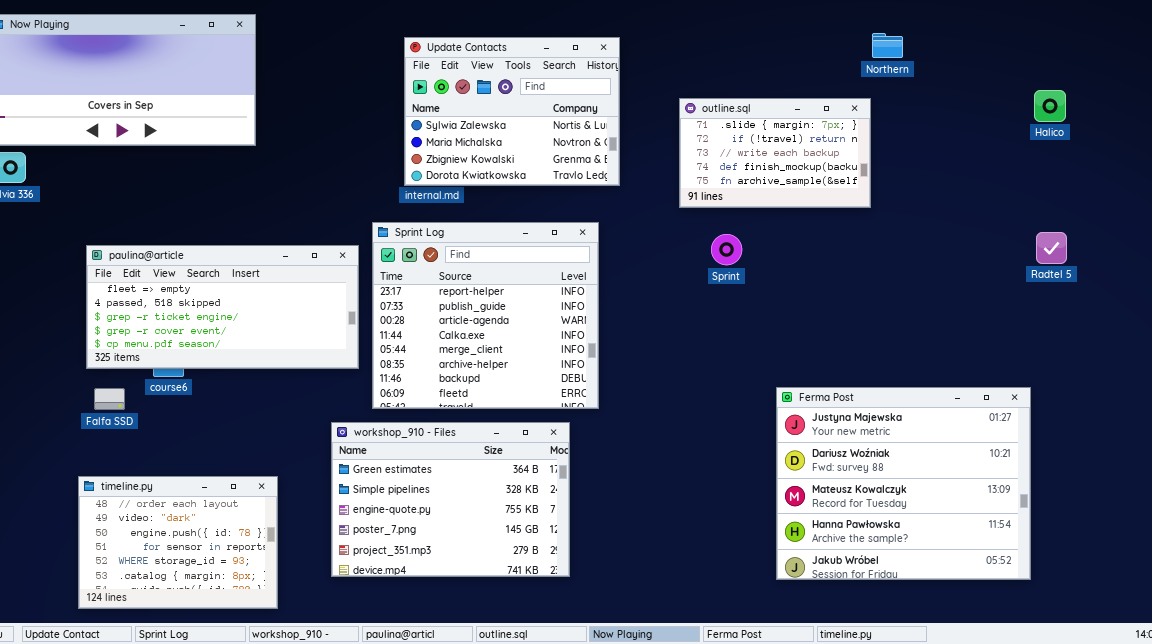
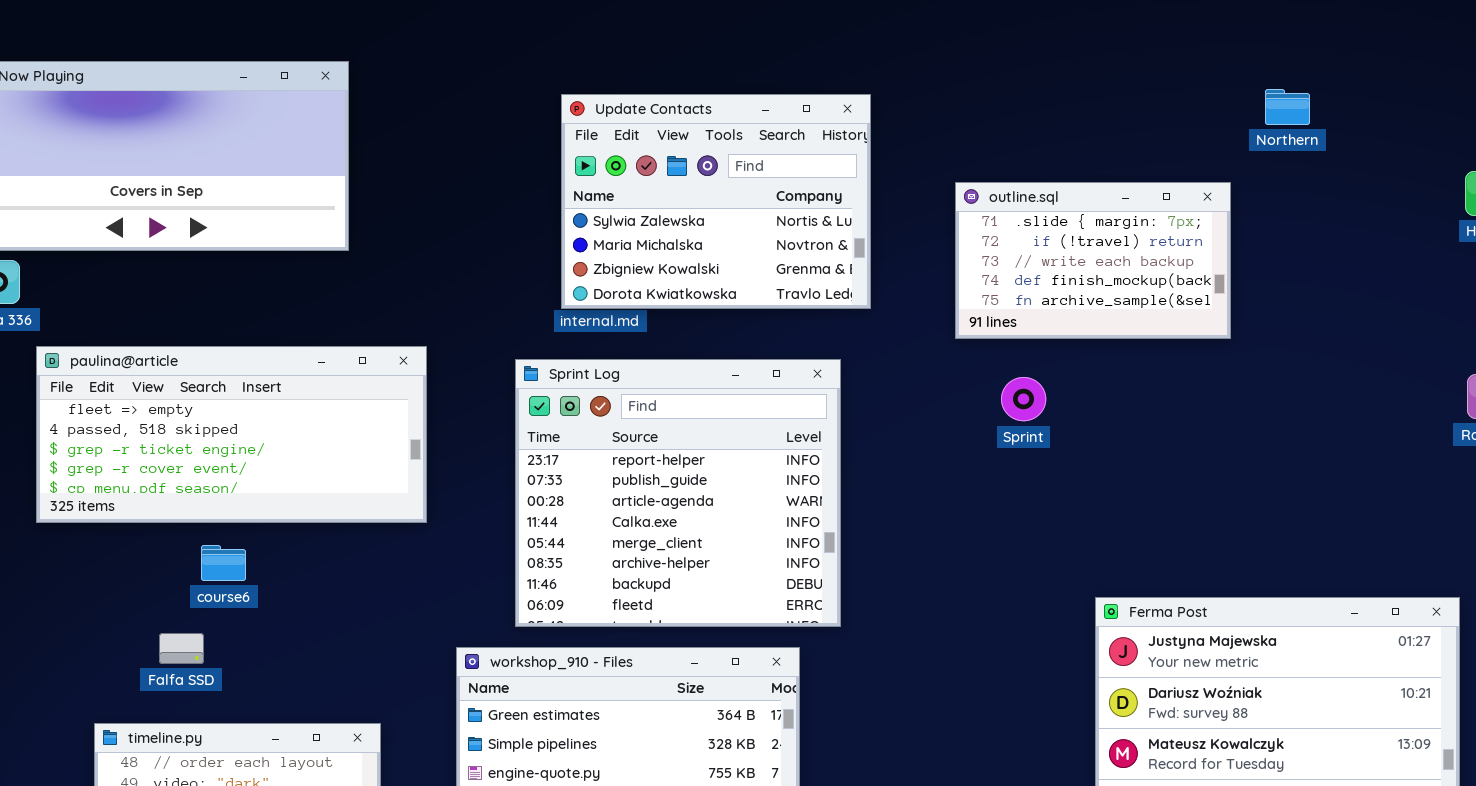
Northern: [872,33,903,58] -> [1265,89,1310,125], moved
paulina@article: [86,245,359,369] -> [36,346,427,523], moved
Falfa SSD: [94,388,125,410] -> [159,633,204,664], moved

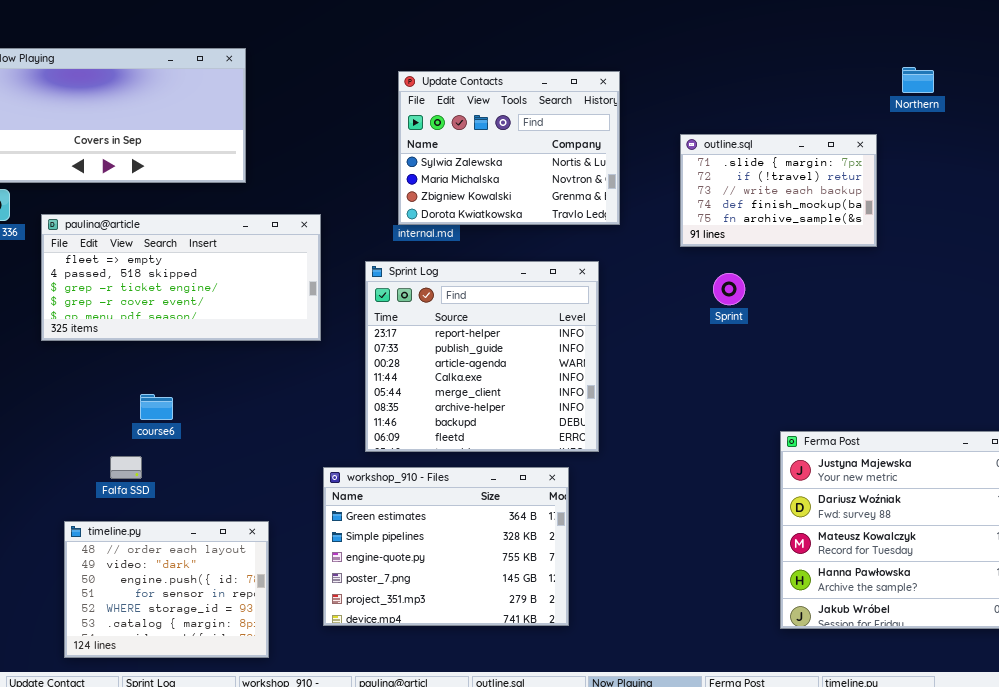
paulina@article: [36,346,427,523] -> [41,214,321,341], moved

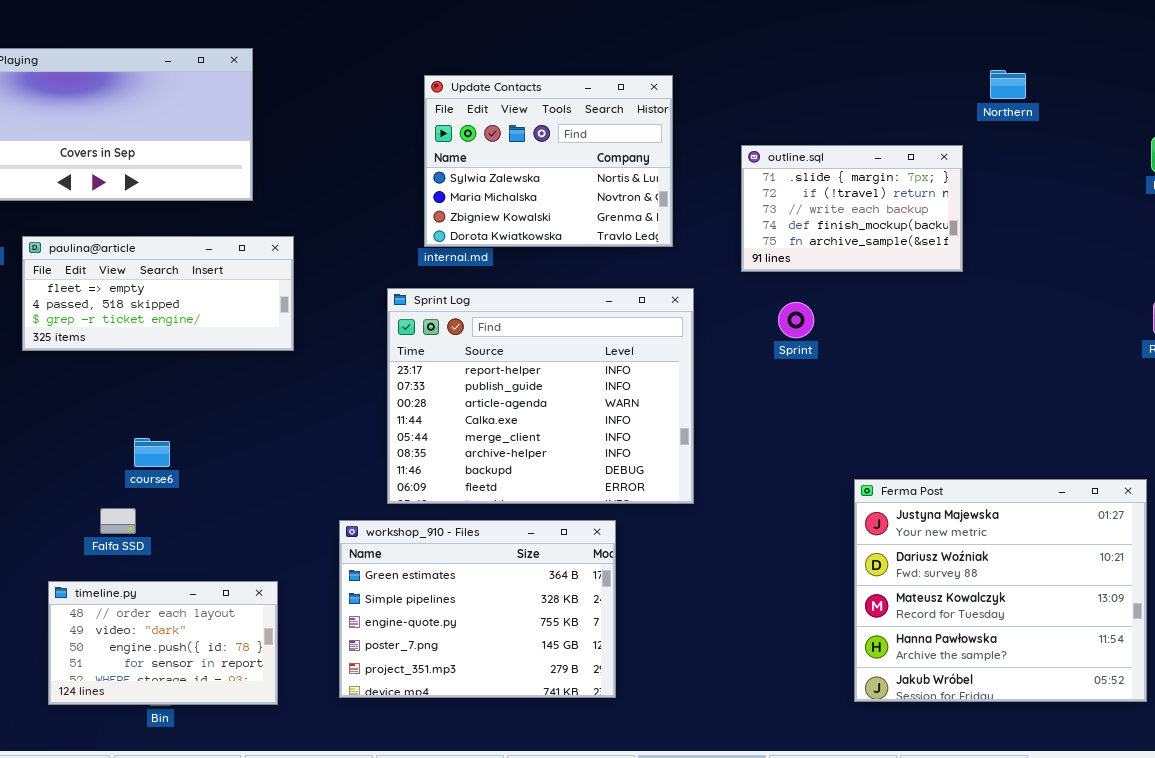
paulina@article: [41,214,321,341] -> [22,236,294,351], resized
Sprint Log: [365,261,599,452] -> [387,288,694,504], resized
timeline.py: [64,521,269,658] -> [48,581,278,705], resized

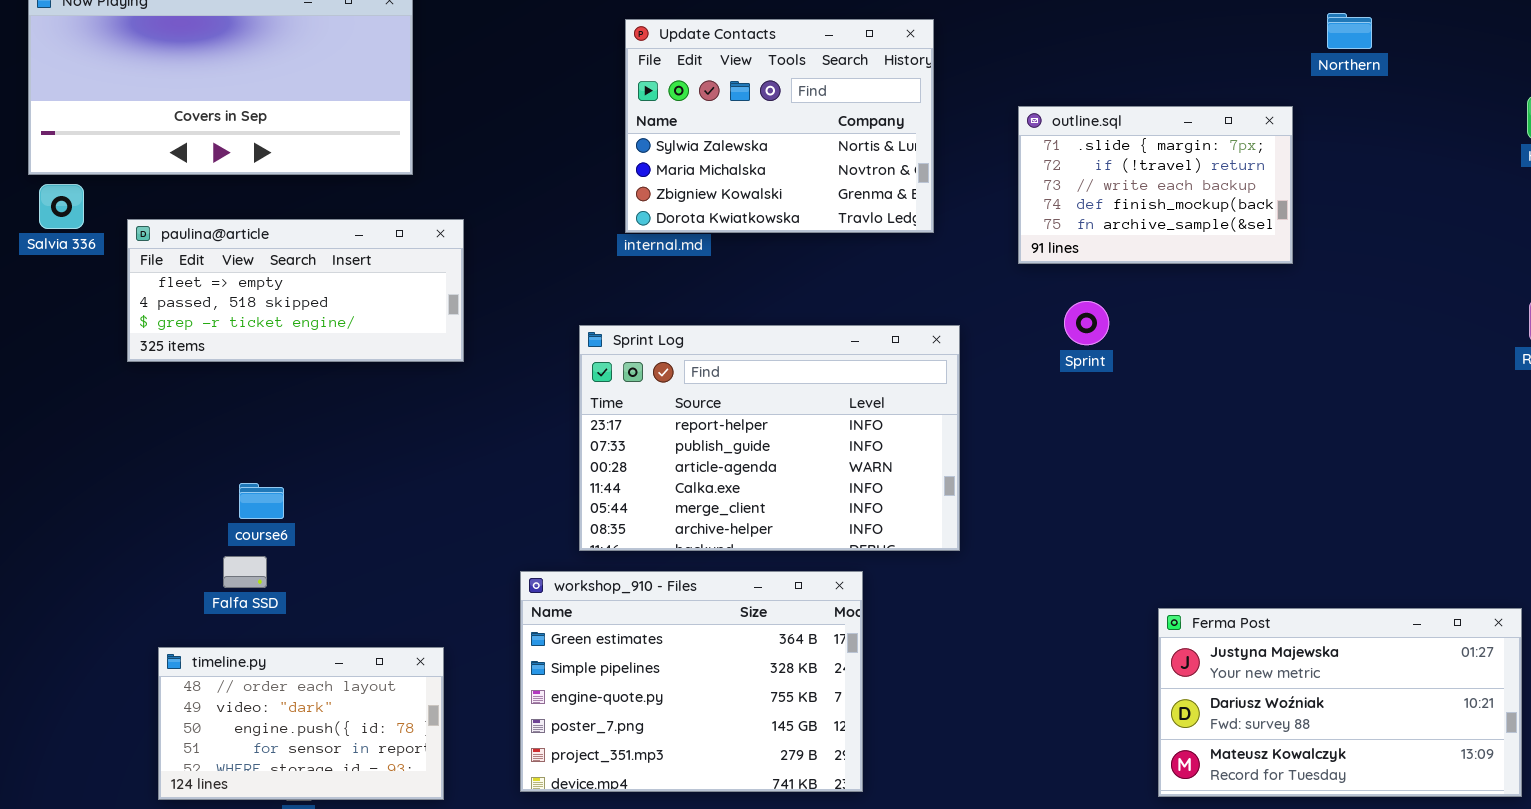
Sprint Log: [387,288,694,504] -> [579,325,960,551], resized
course6: [134,438,170,467] -> [239,483,284,519], moved
Ferma Post: [854,479,1147,702] -> [1158,608,1522,797], resized

